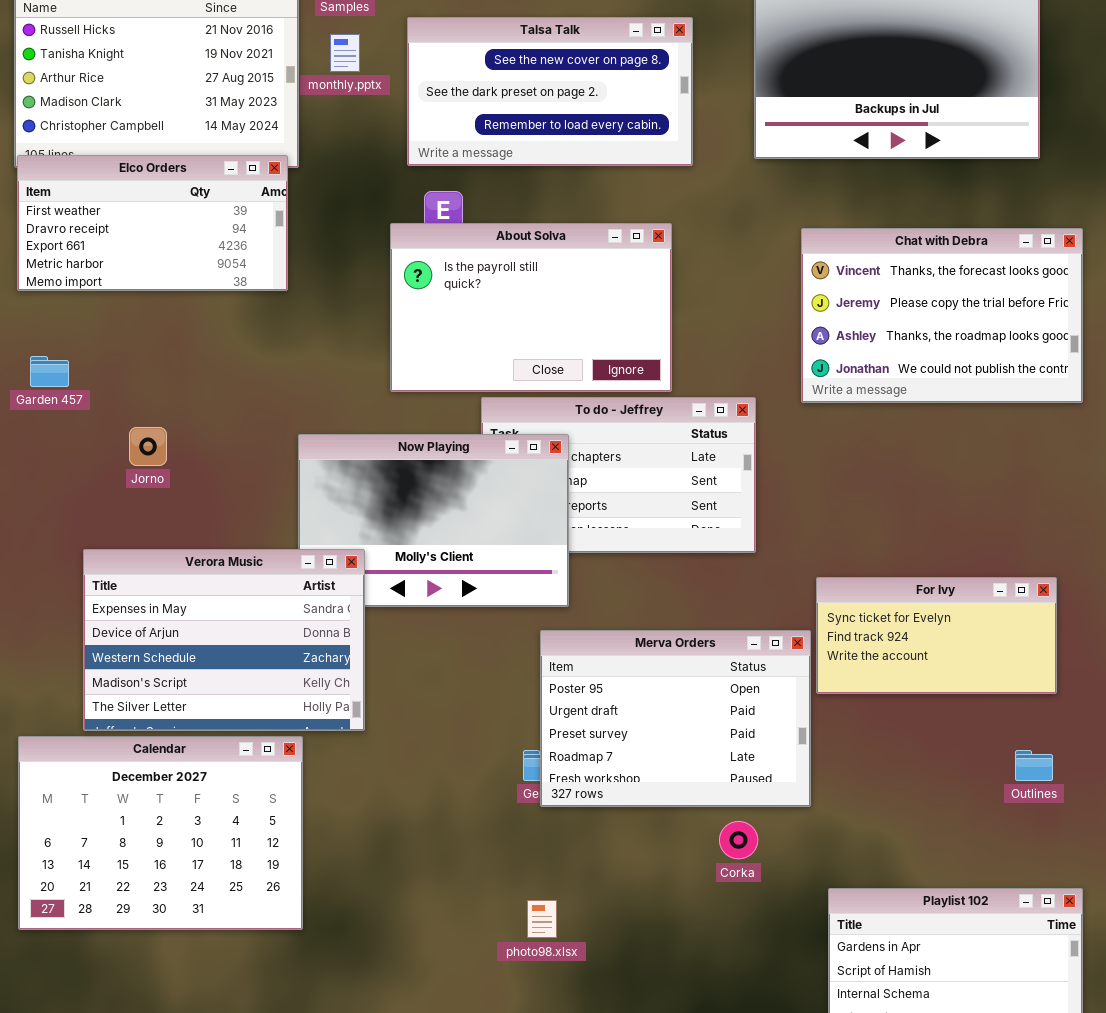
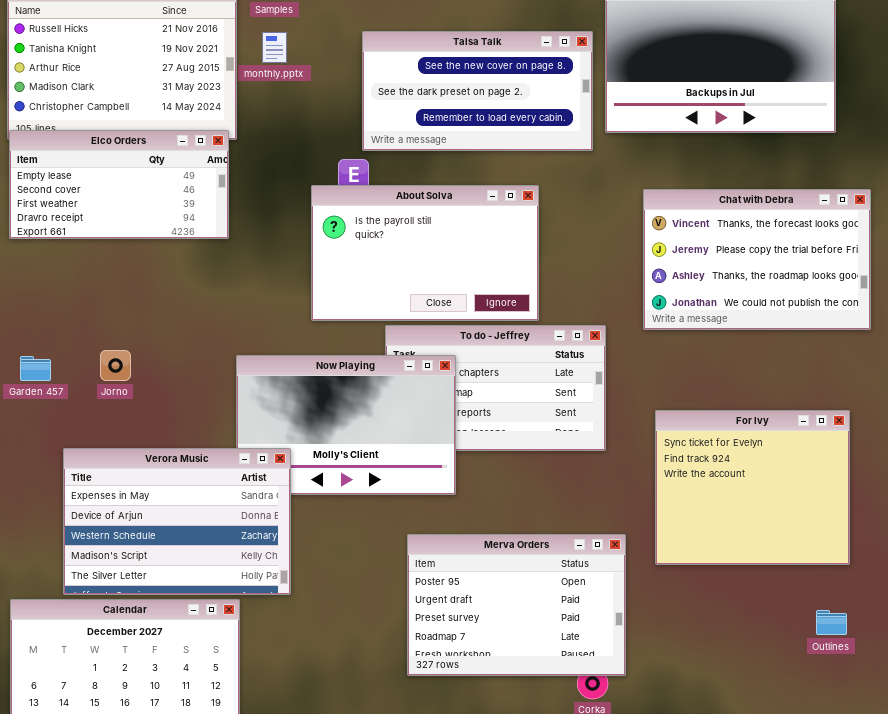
Talsa Talk: [407,17,693,166] -> [362,31,593,151], moved
Elco Orders: [17,155,288,291] -> [9,130,229,239], scrolled up 2 rows
Garden 457: [30,356,69,387] -> [20,356,51,381], moved
For Ivy: [816,577,1057,694] -> [655,410,850,565], resized
Merva Orders: [540,630,811,807] -> [407,534,626,676], moved

